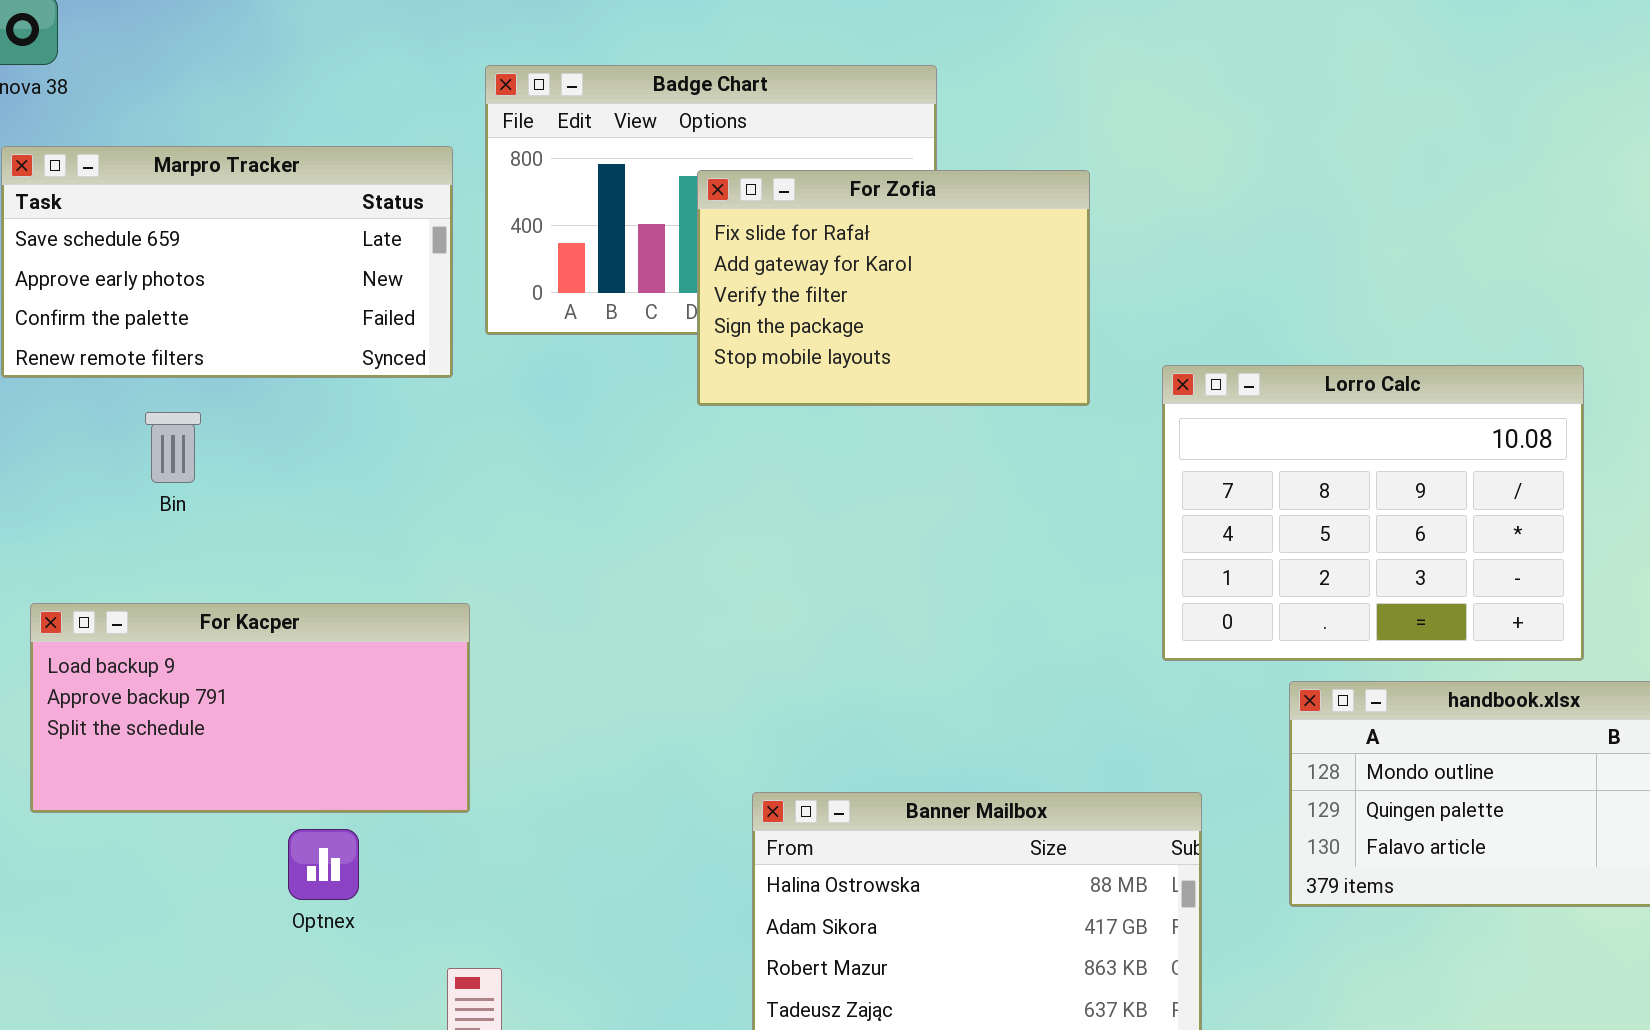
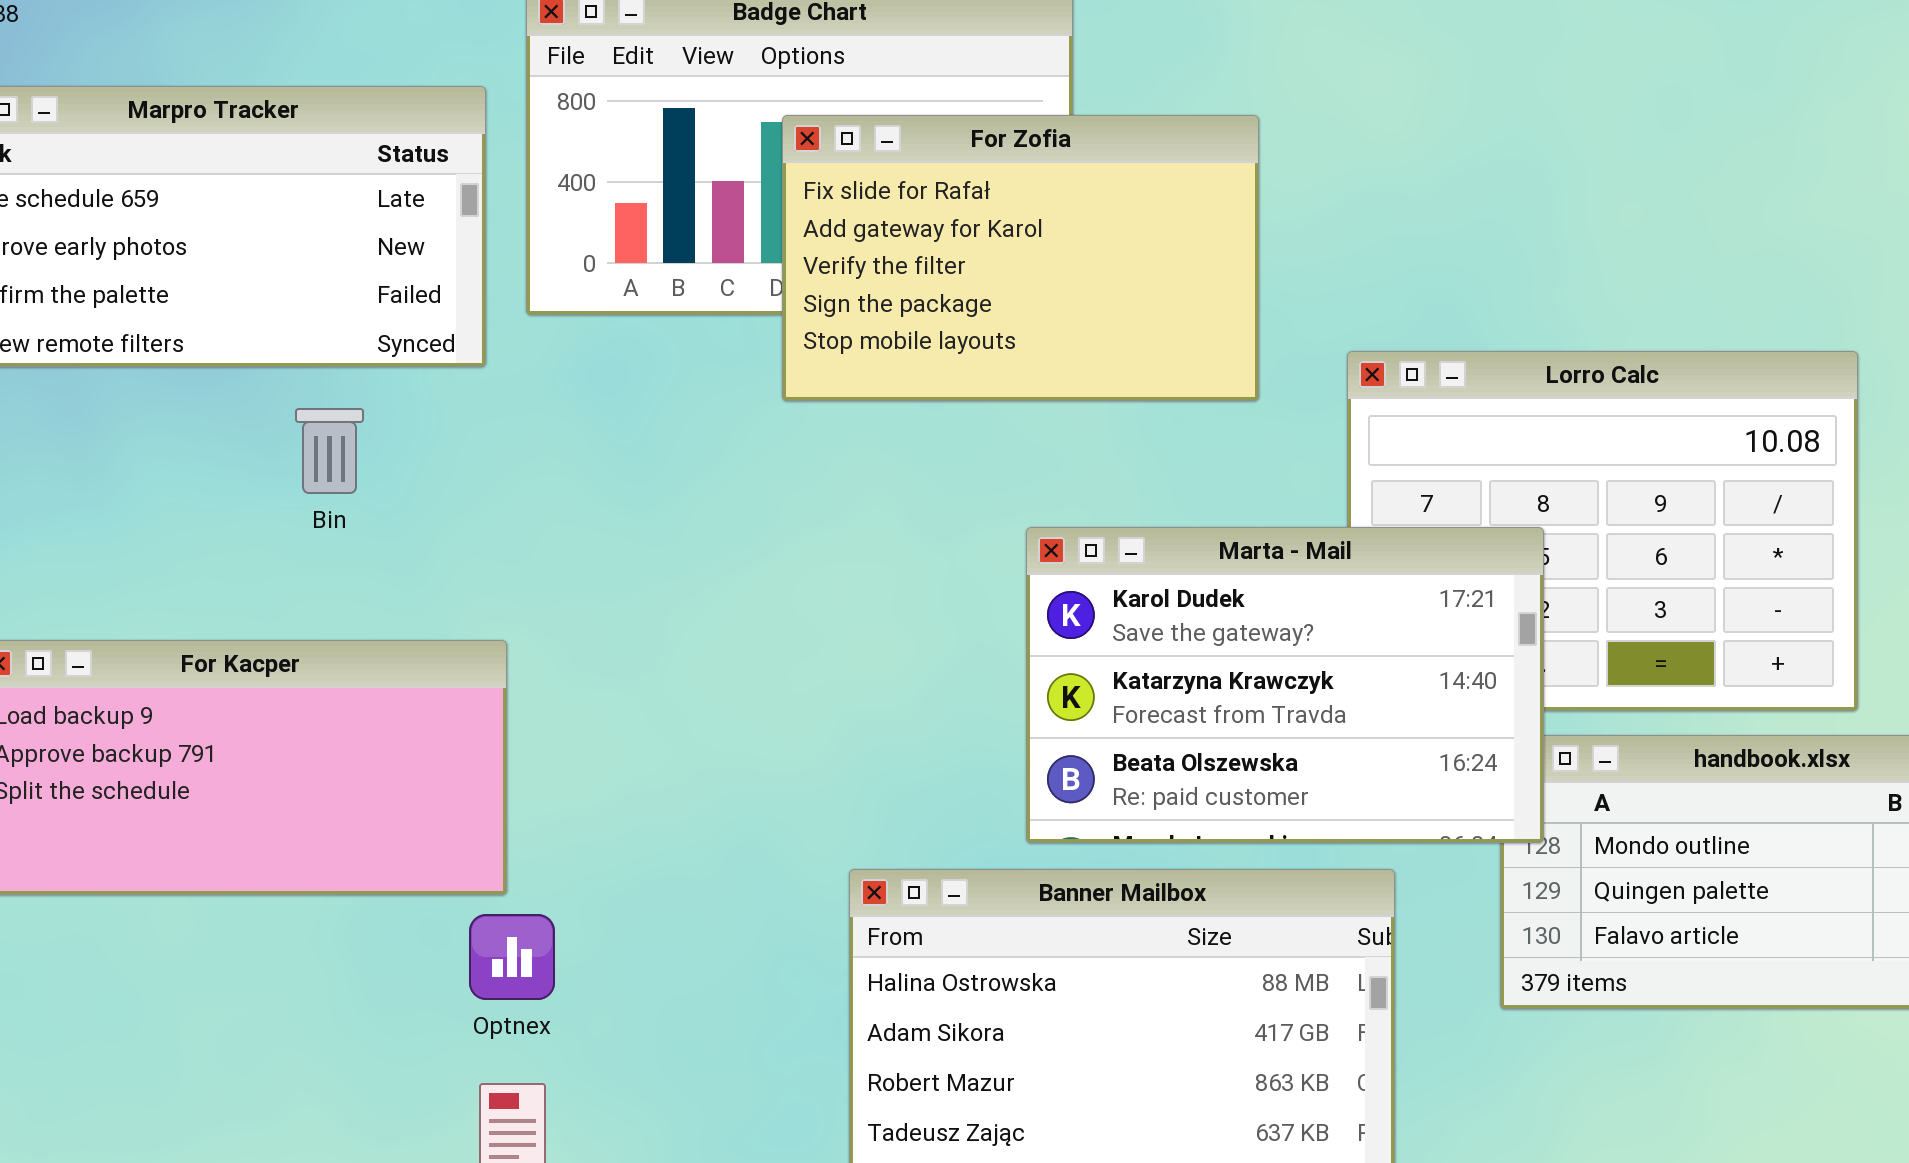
Bin: [145,412,201,483] -> [295,408,364,494], moved
Marta - Mail: none -> [1026,527,1544,843], opened
Optnex: [288,829,359,900] -> [469,914,555,1000], moved

